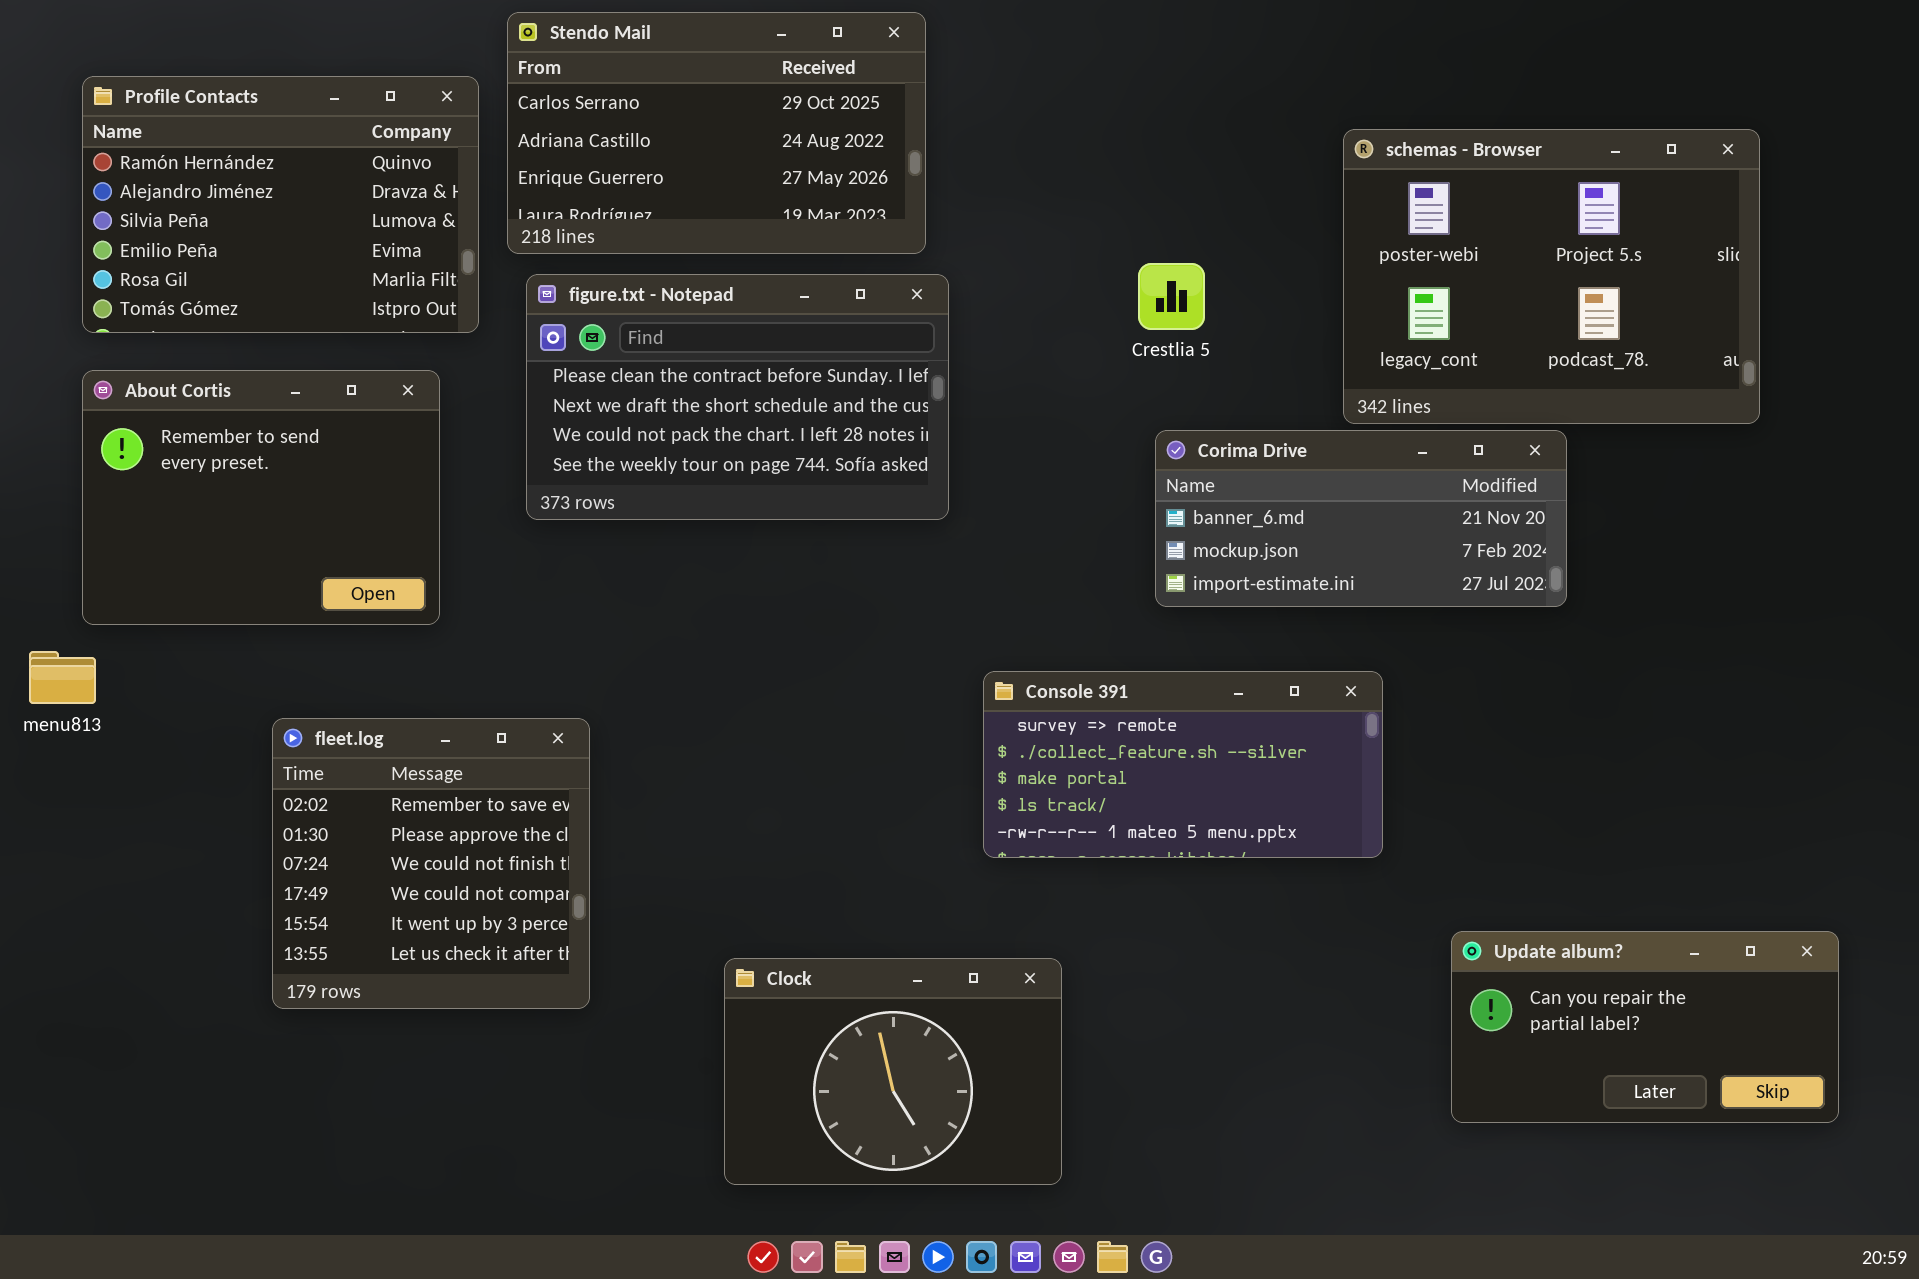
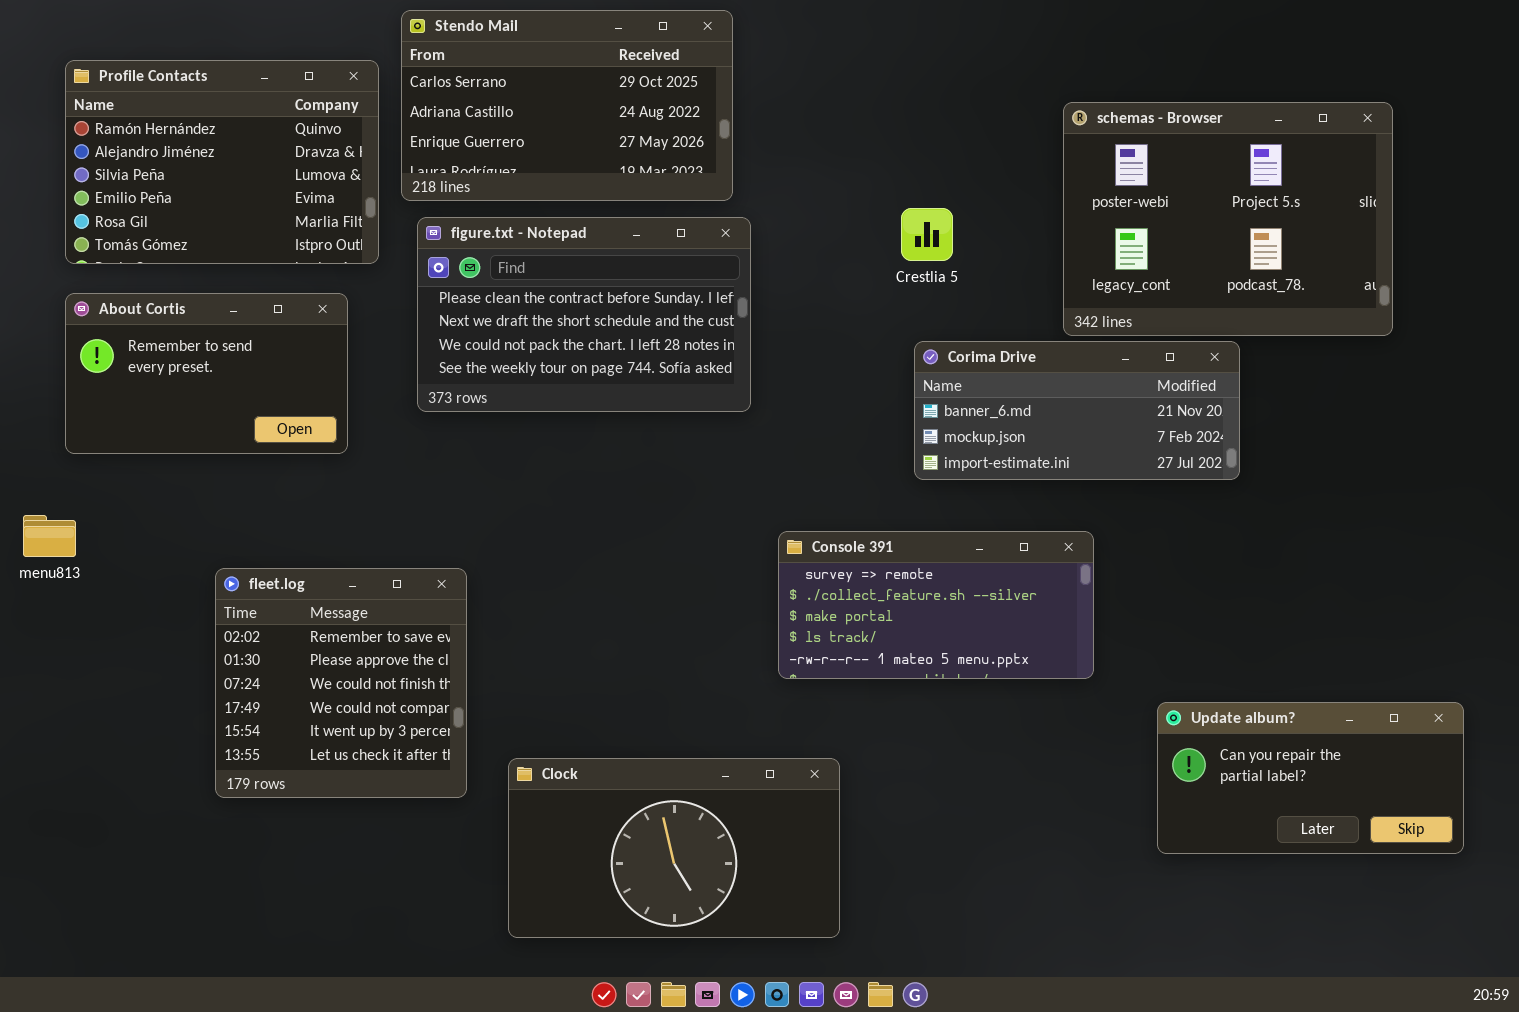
About Cortis: [82,370,440,625] -> [65,293,348,454], resized
Update album?: [1451,931,1839,1123] -> [1157,702,1464,854], moved
Clock: [724,958,1062,1185] -> [508,758,840,938], resized

